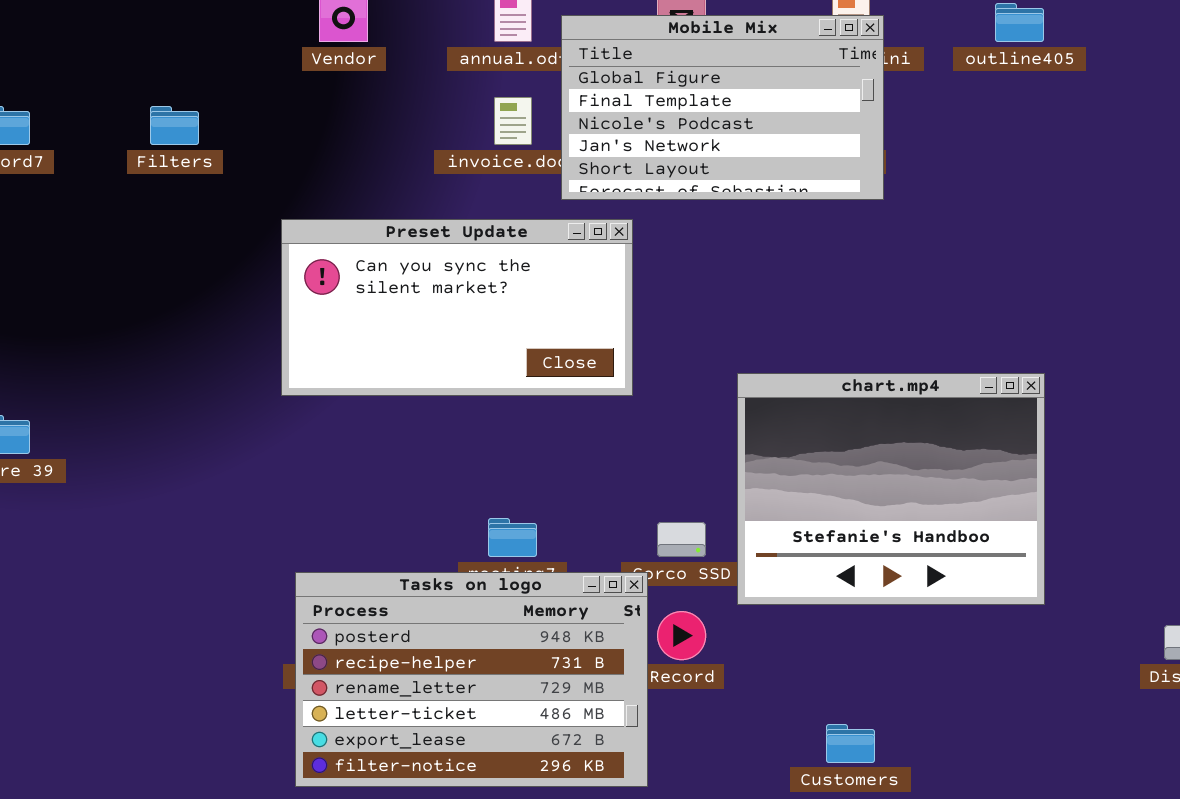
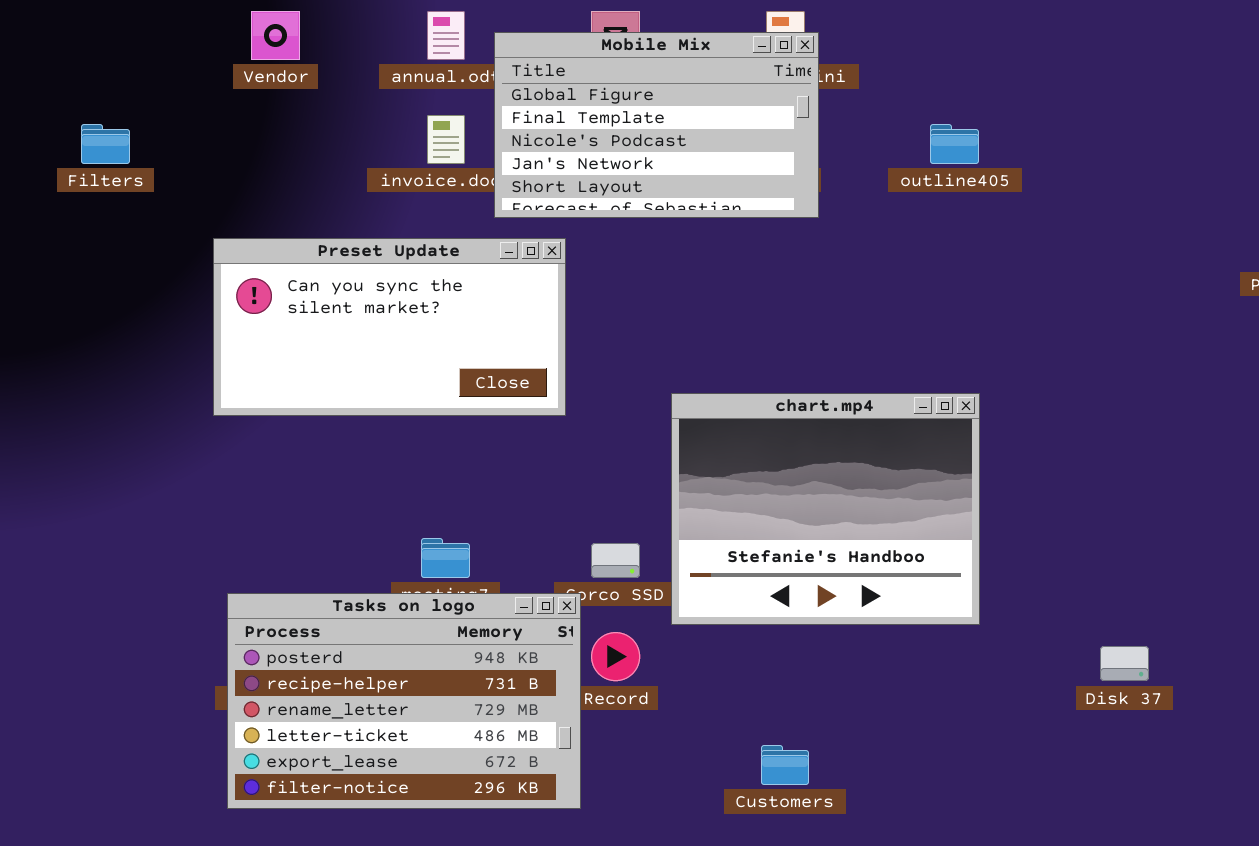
outline405: [995,3,1044,42] -> [930,124,979,164], moved

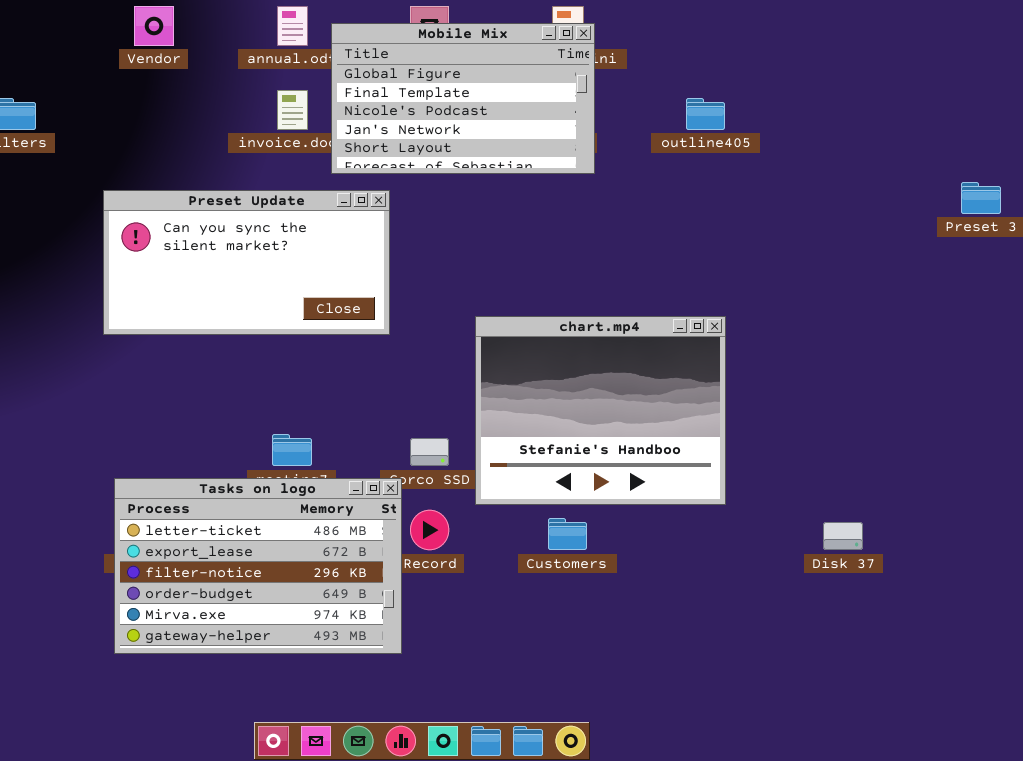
Tasks on logo: [227,593,581,809] -> [114,478,402,654], scrolled down 3 rows
Customers: [761,745,809,785] -> [548,518,587,550], moved

